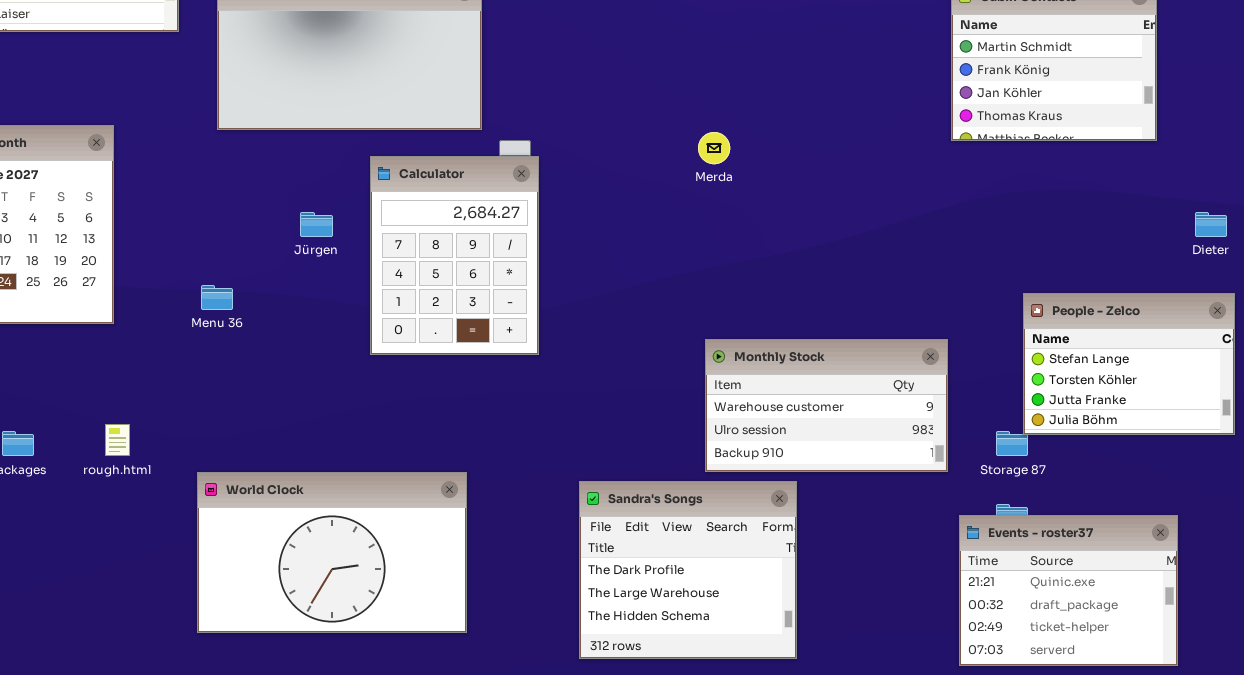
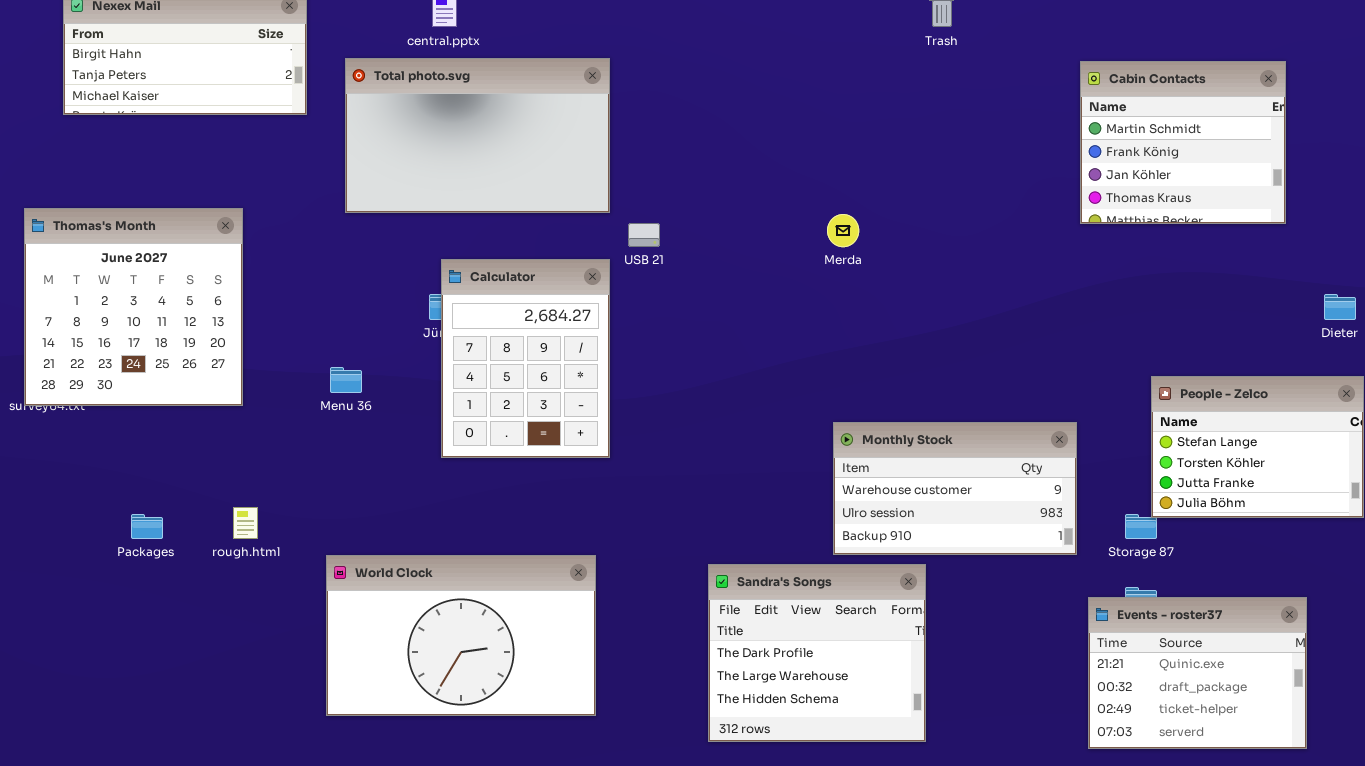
Calculator: [370,156,539,355] -> [441,259,610,458], moved

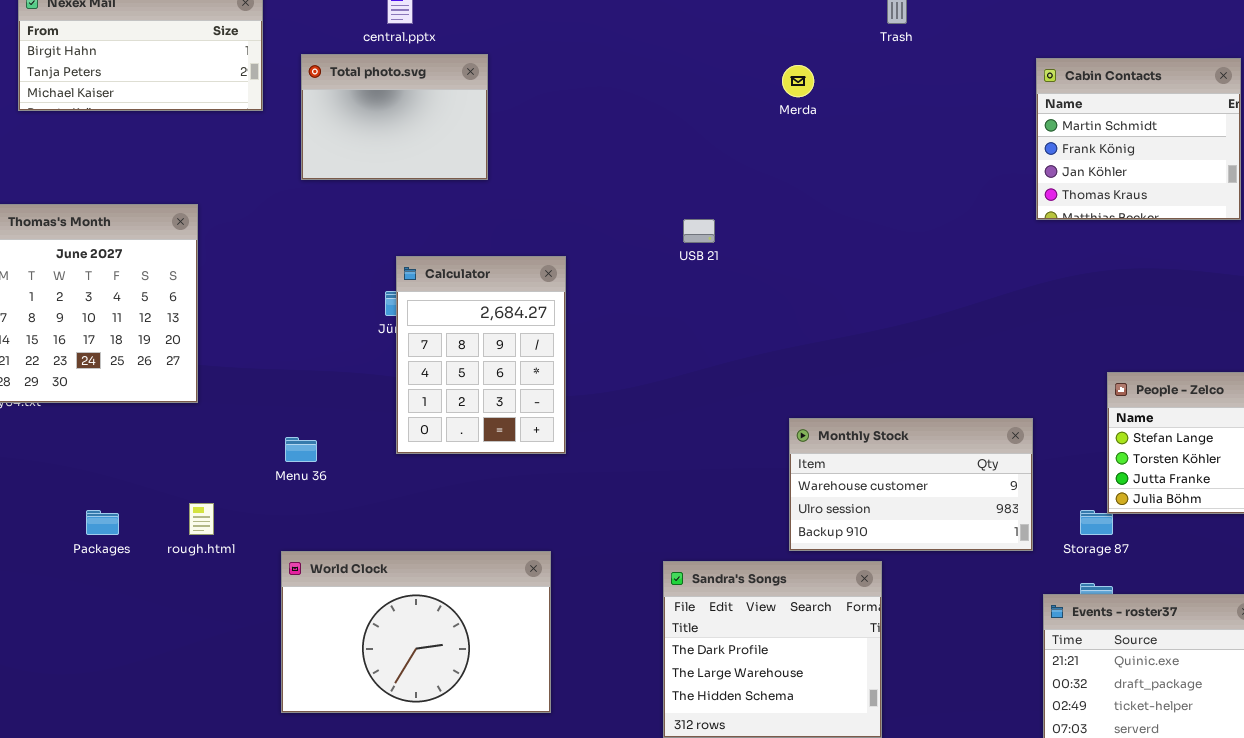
Total photo.svg: [345,58,610,213] -> [301,54,488,180], resized
Merda: [827,214,859,247] -> [782,65,814,97], moved
USB 21: [628,223,660,247] -> [683,219,715,243], moved
Menu 36: [330,367,362,393] -> [285,437,317,462], moved

